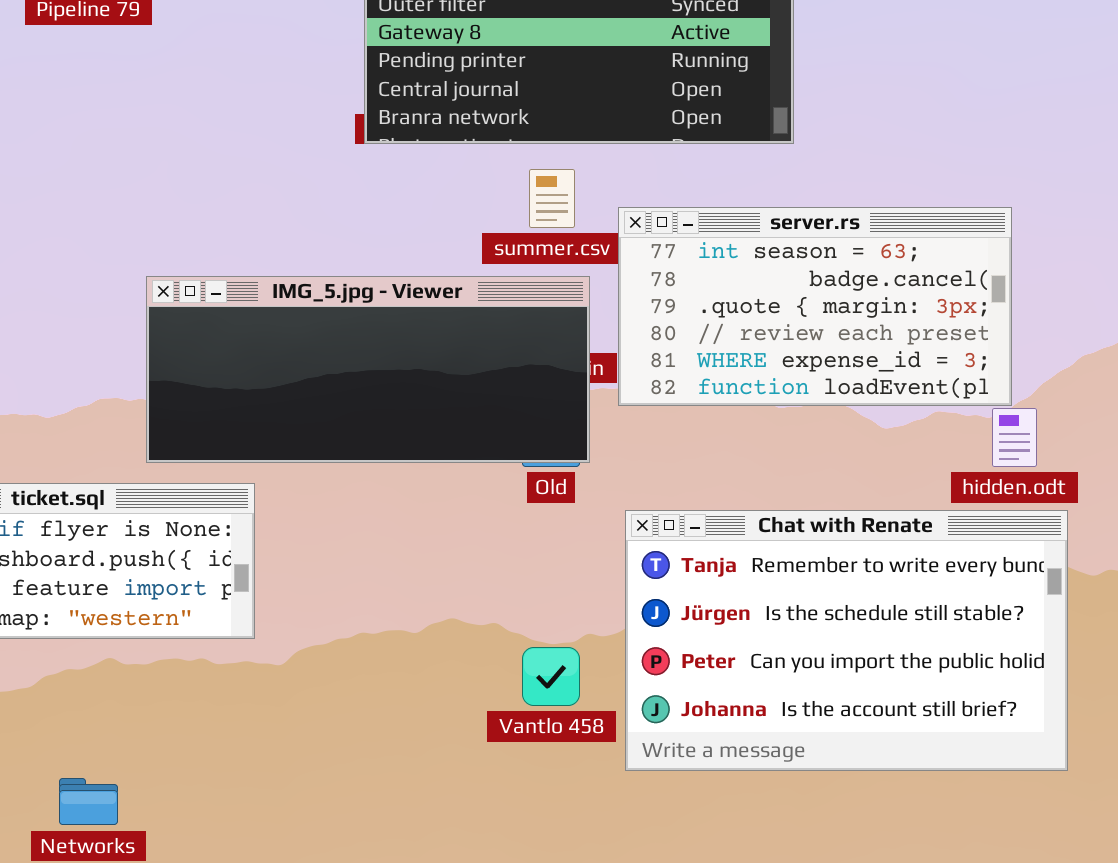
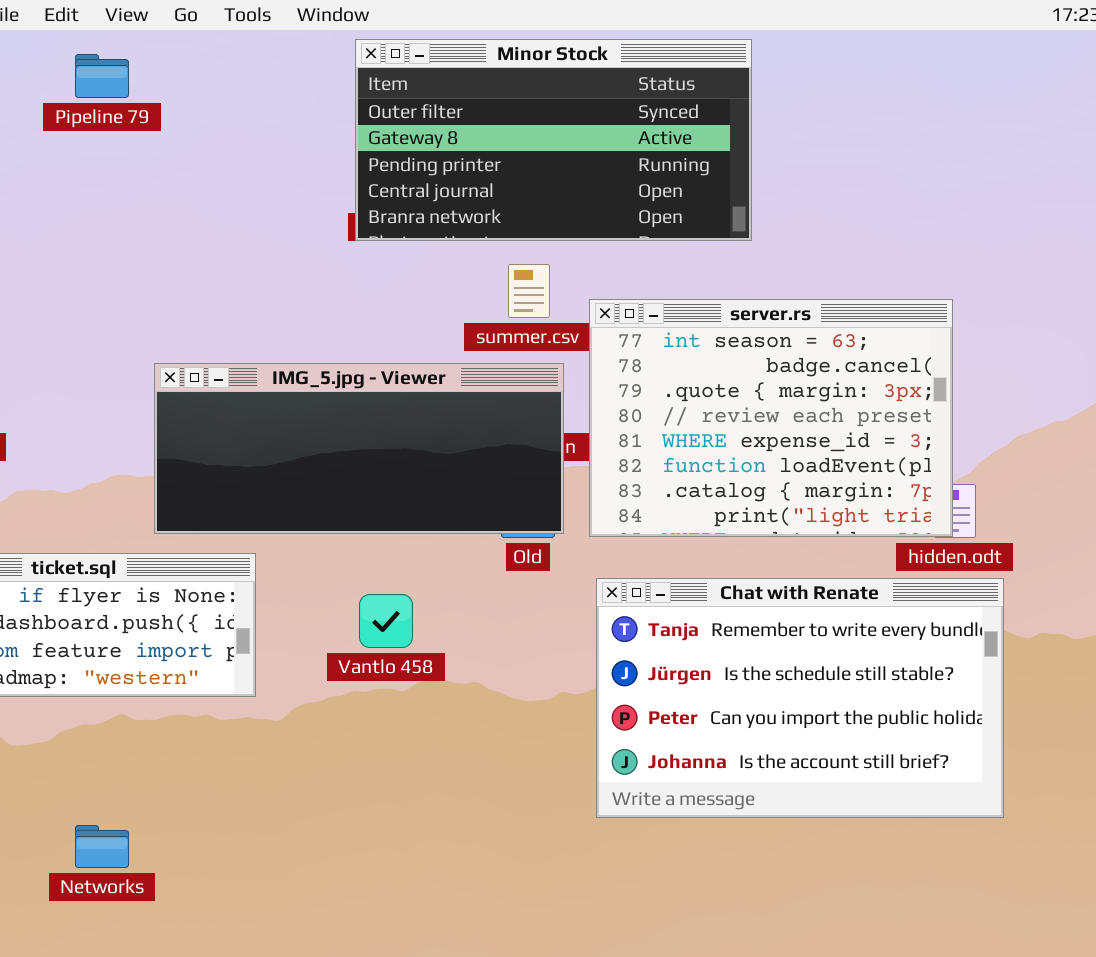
server.rs: [618,207,1012,406] -> [589,299,953,537], resized
Vantlo 458: [522,647,580,706] -> [359,594,413,648], moved

